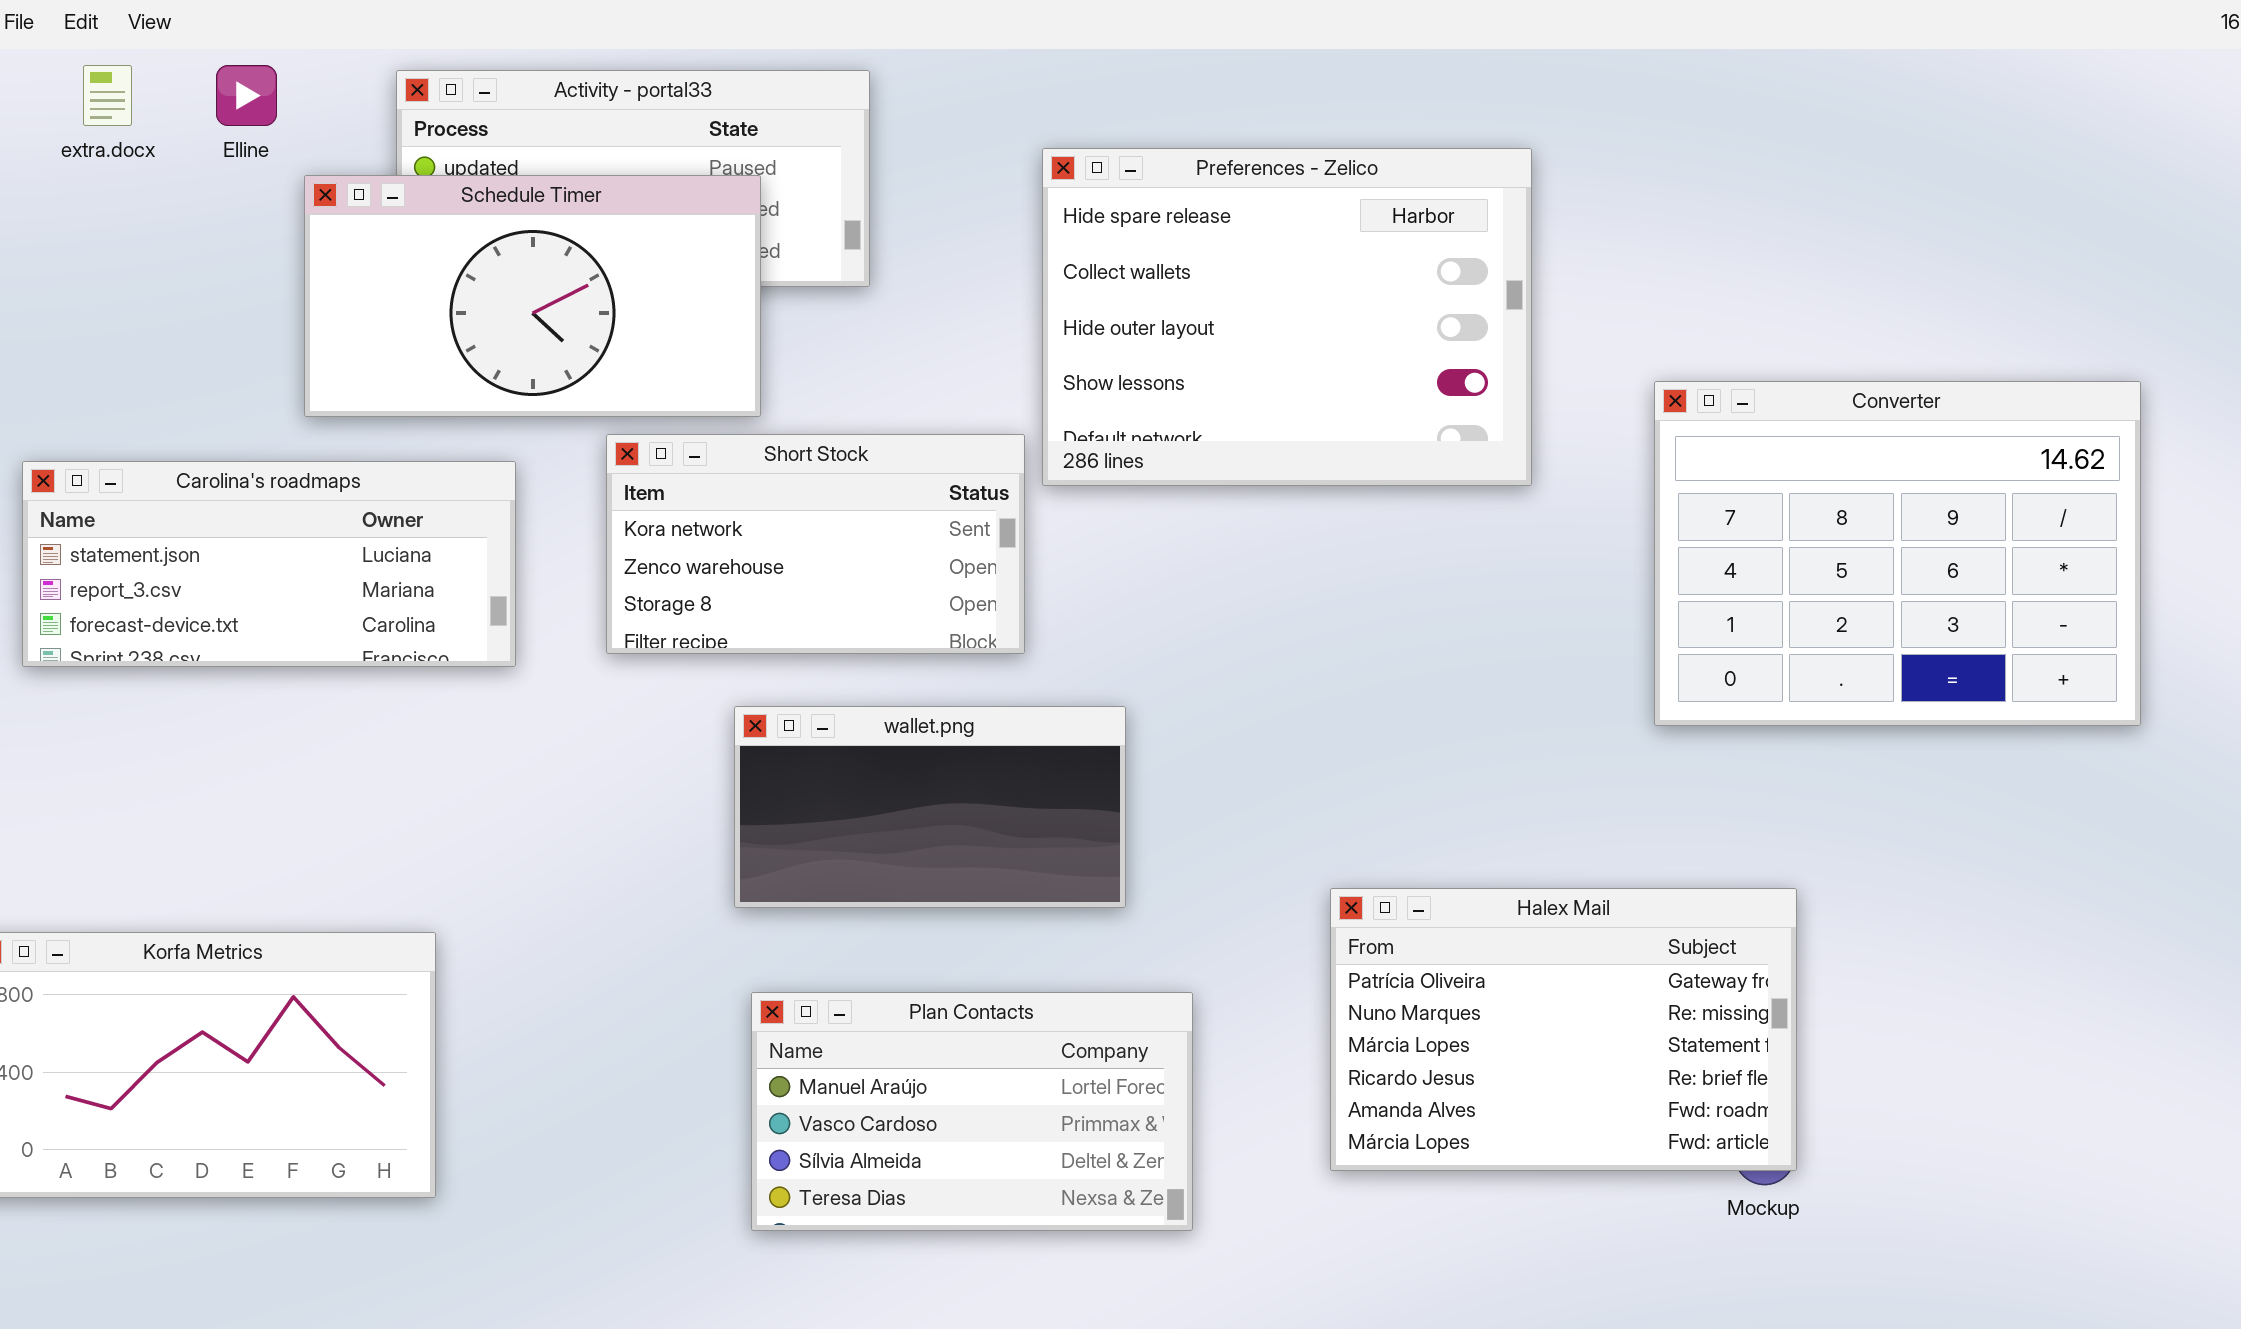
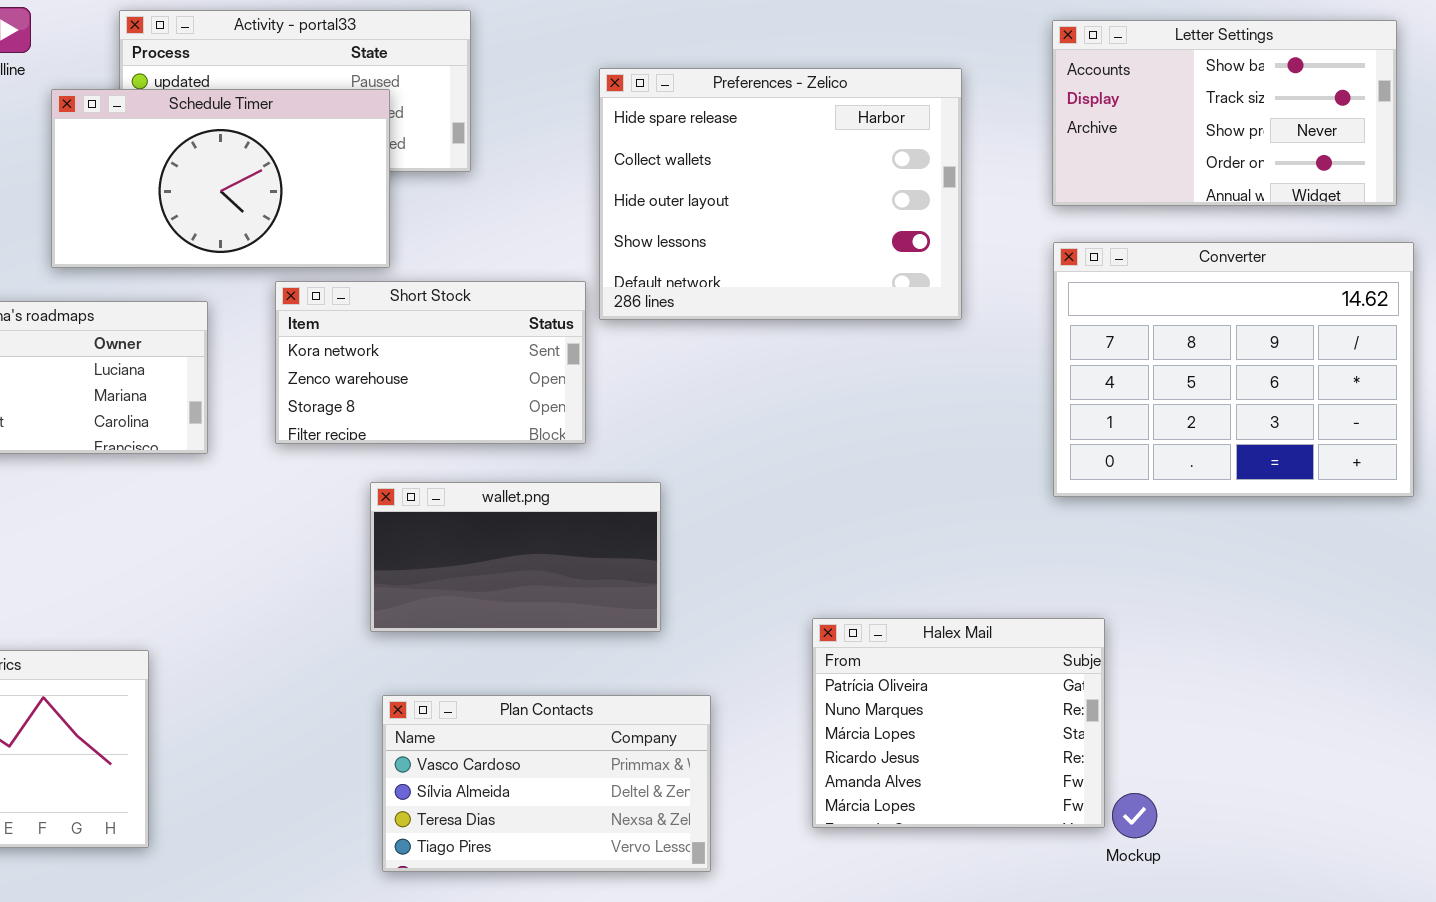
Letter Settings: none -> [1052,20,1397,206], opened
Halex Mail: [1330,888,1797,1171] -> [812,618,1105,828], resized
Plan Contacts: [751,992,1193,1231] -> [382,695,711,872], scrolled down 1 row

